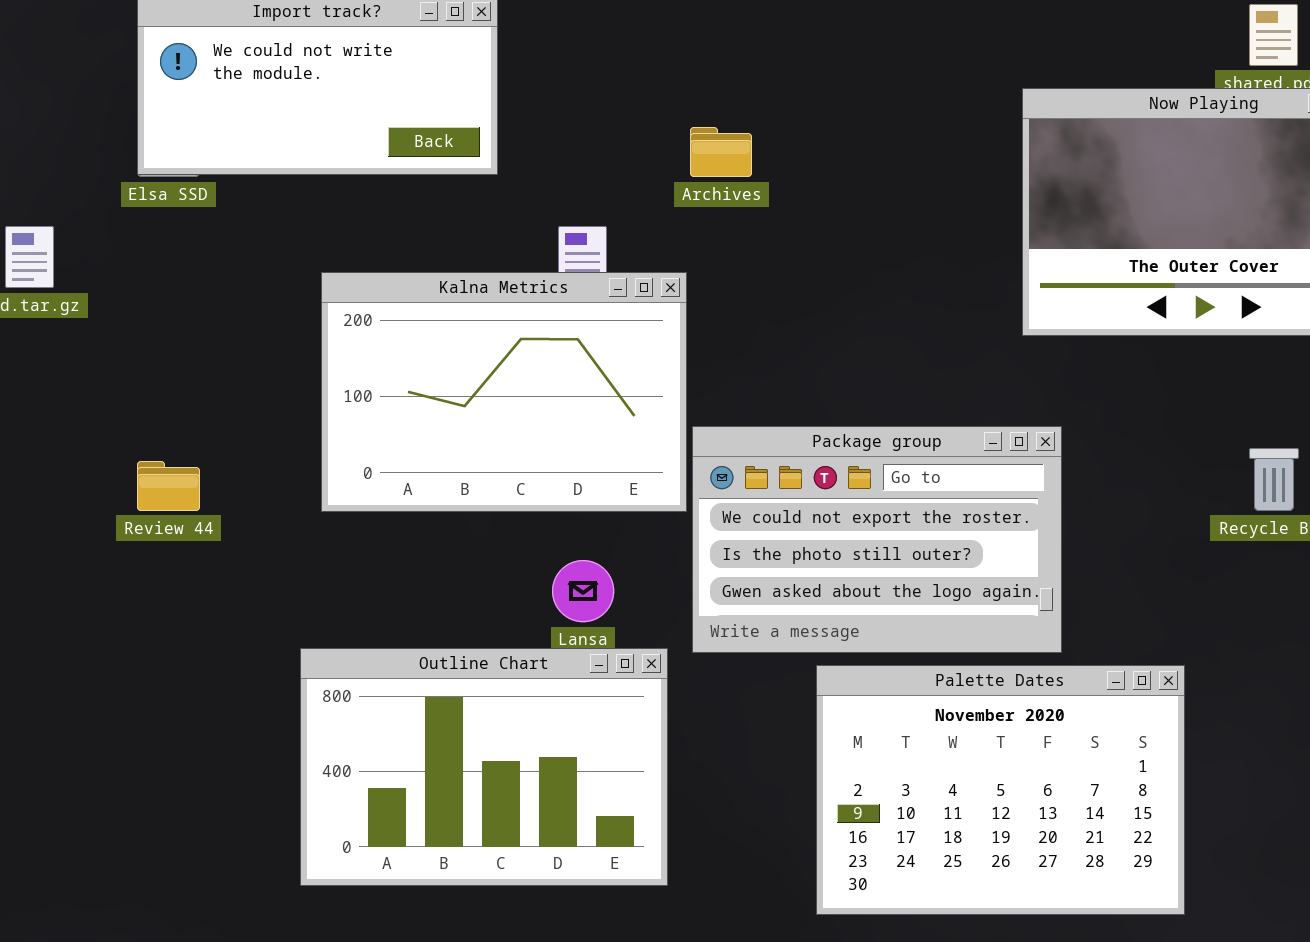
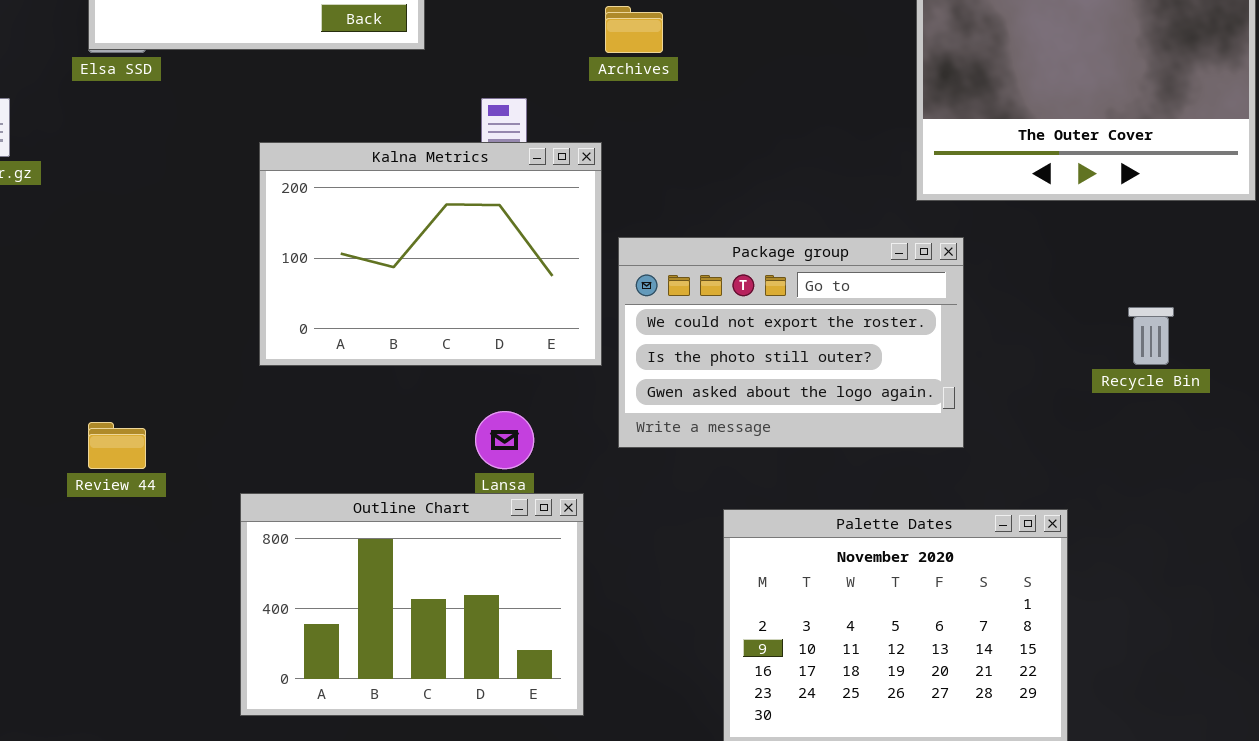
Package group: [692,426,1062,653] -> [618,237,964,448], moved
Review 44: [137,461,200,511] -> [88,422,146,469], moved

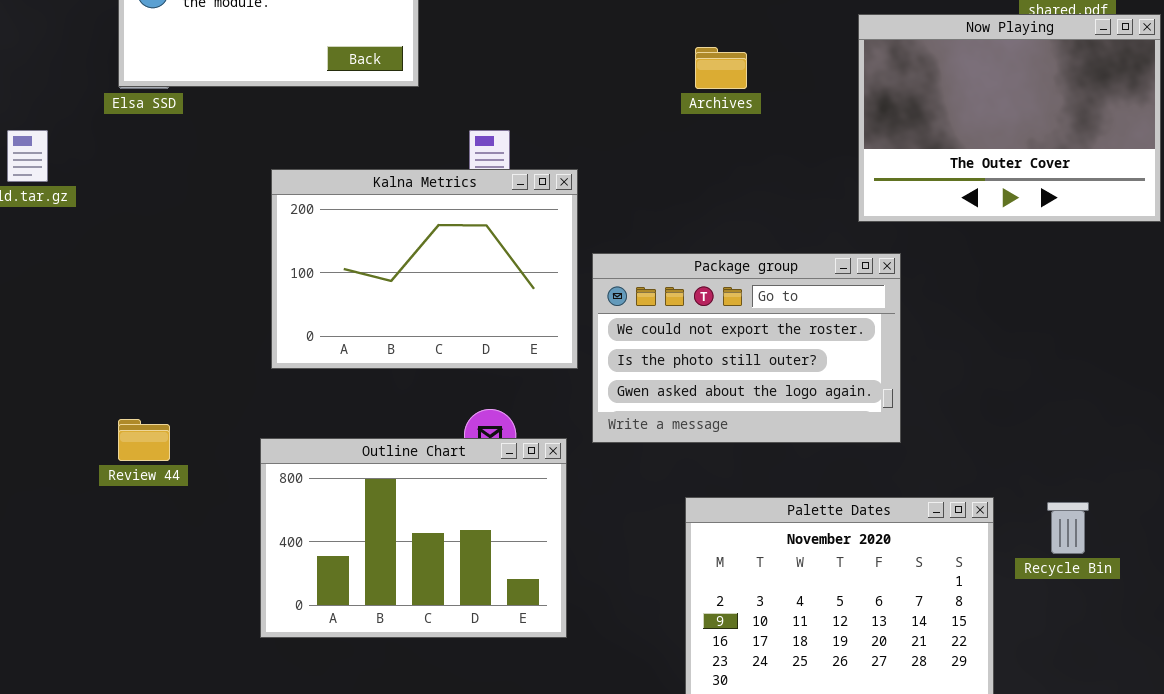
Archives: [605,6,663,53] -> [695,47,747,89], moved
Recycle Bin: [1128,307,1174,365] -> [1047,502,1089,554], moved
Outline Chart: [240,493,584,716] -> [260,438,567,638], moved

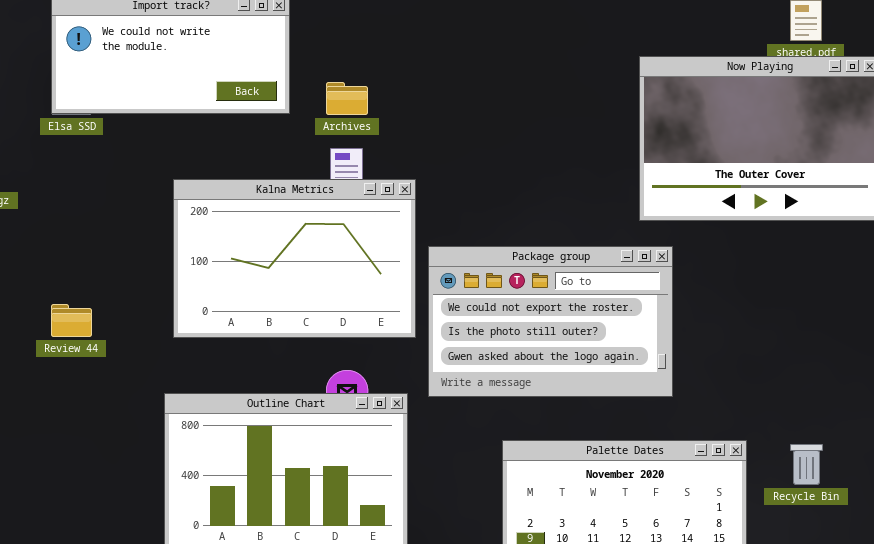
Archives: [695,47,747,89] -> [326,82,368,115], moved
Review 44: [118,419,170,461] -> [51,304,92,337], moved

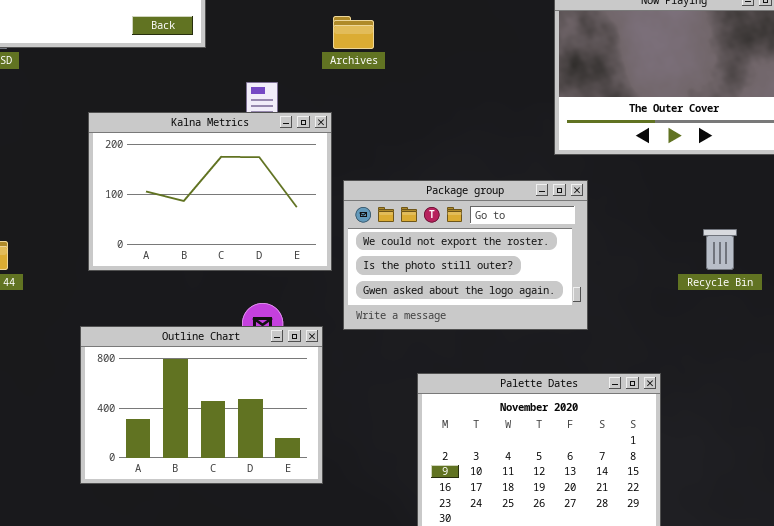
Archives: [326,82,368,115] -> [333,16,374,49], moved
Recycle Bin: [790,444,823,485] -> [703,229,737,270], moved

